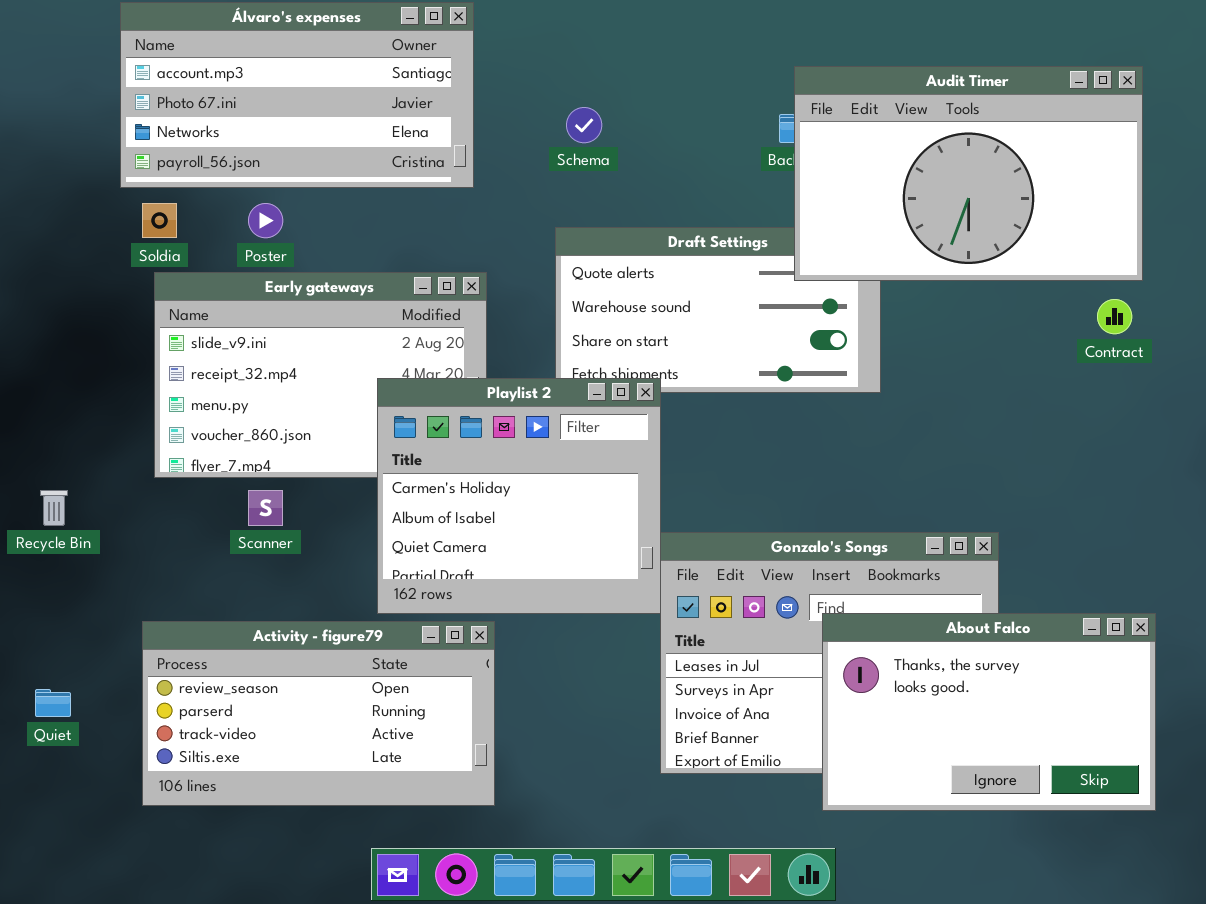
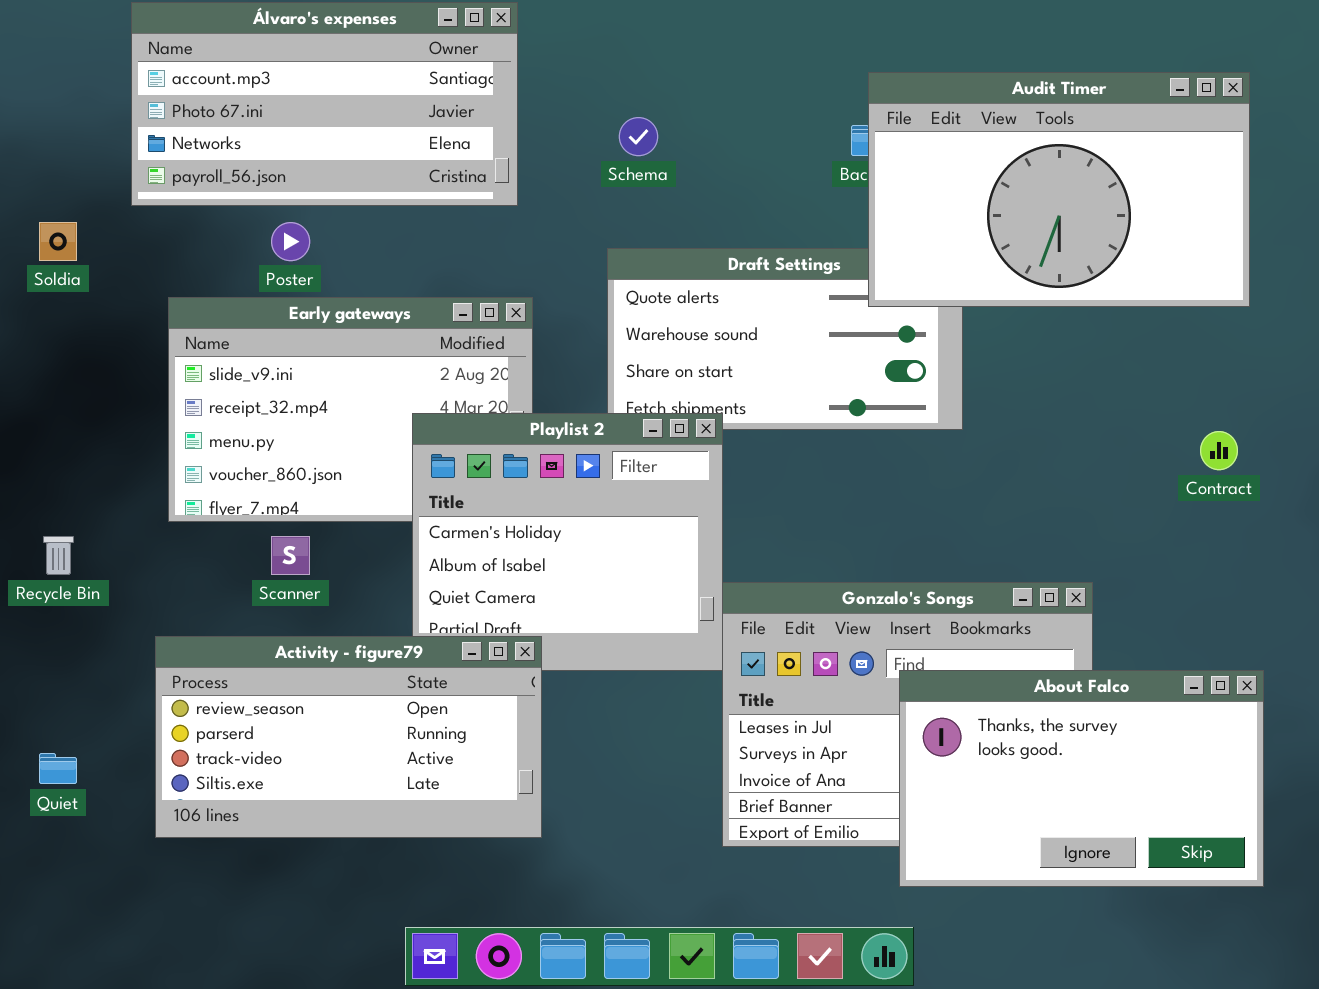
Soldia: [142,203,177,238] -> [39,222,77,261], moved
Contract: [1097,299,1132,334] -> [1200,431,1238,470], moved
Activity - figure79: [142,621,495,806] -> [155,636,542,838], moved

